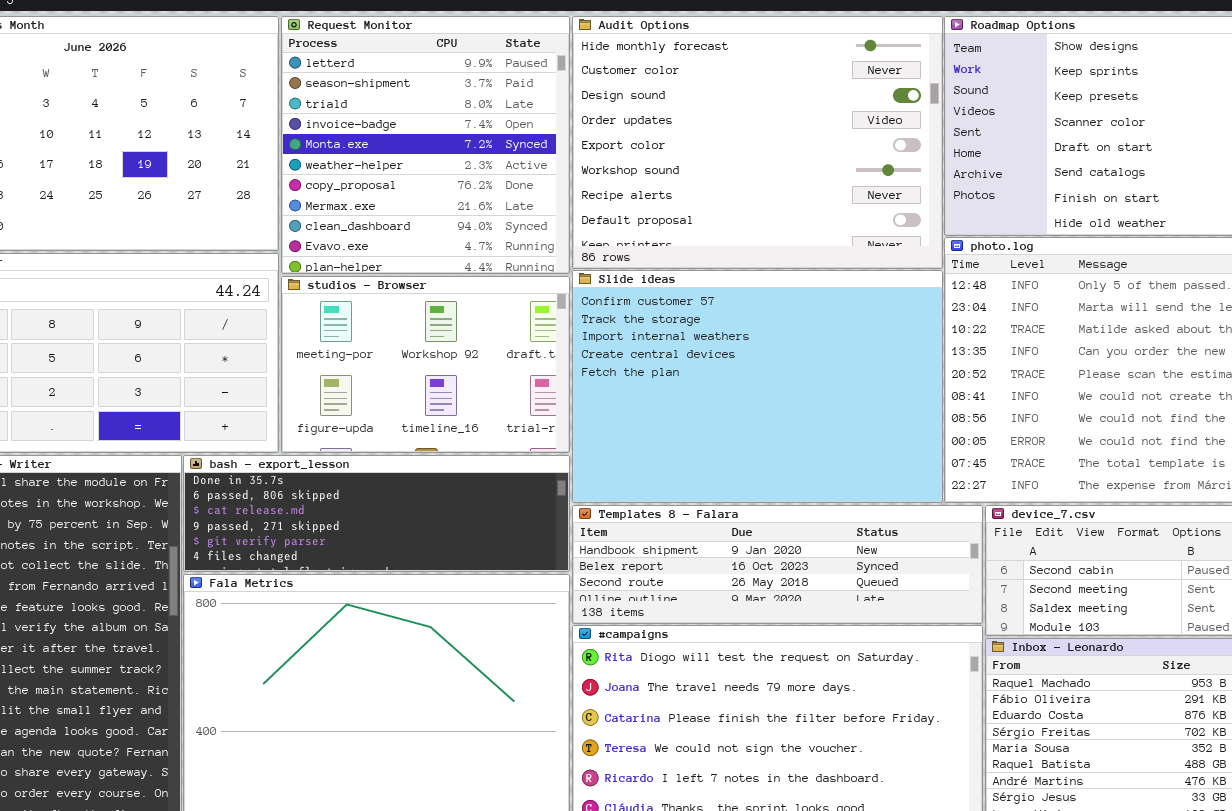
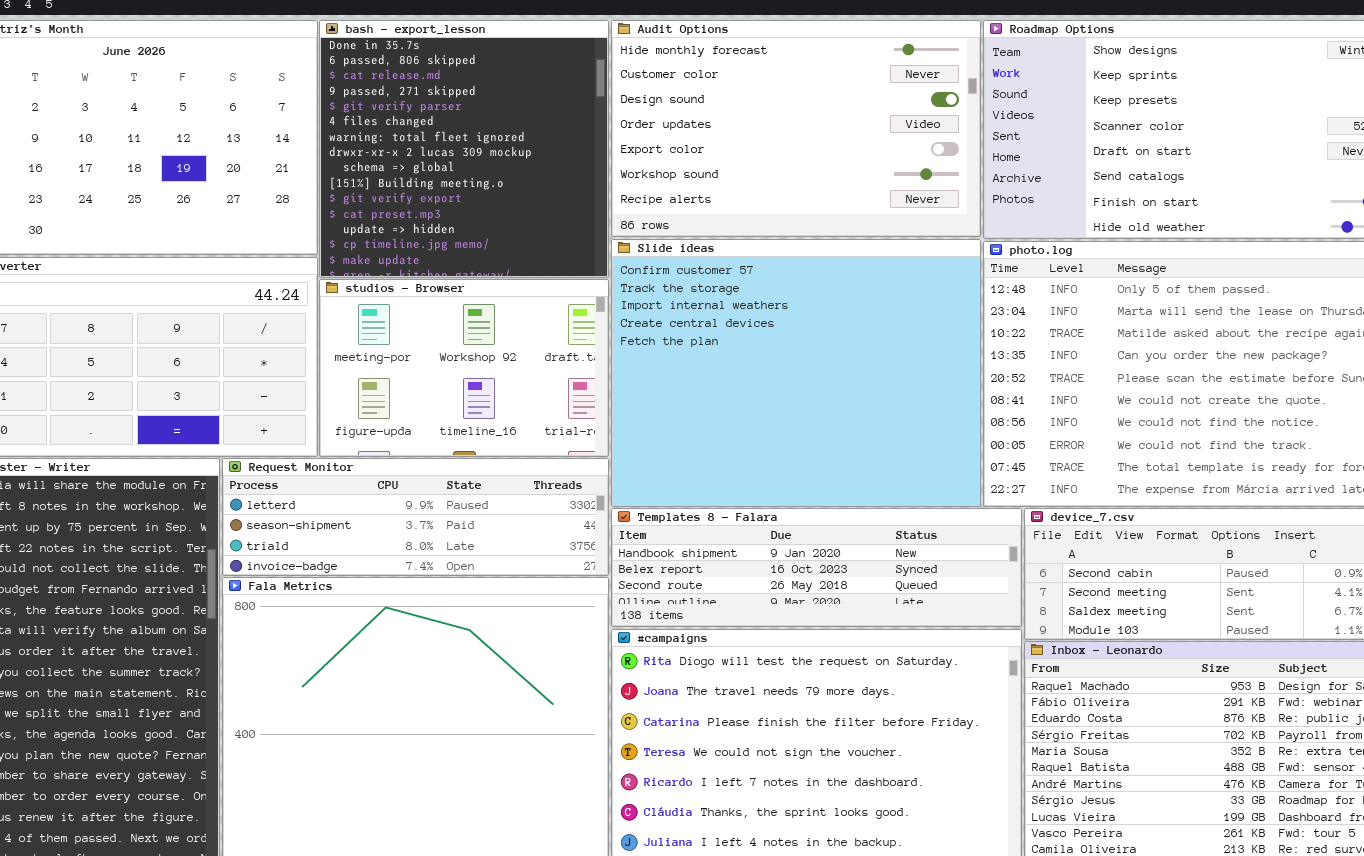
Request Monitor: [281,16,570,274] -> [222,458,609,576], moved, resized
Audit Options: [572,16,943,269] -> [611,20,981,237], resized
Slide ideas: [572,270,943,503] -> [611,239,981,507], resized
bash - export_lesson: [183,455,570,572] -> [319,20,609,278], moved, resized

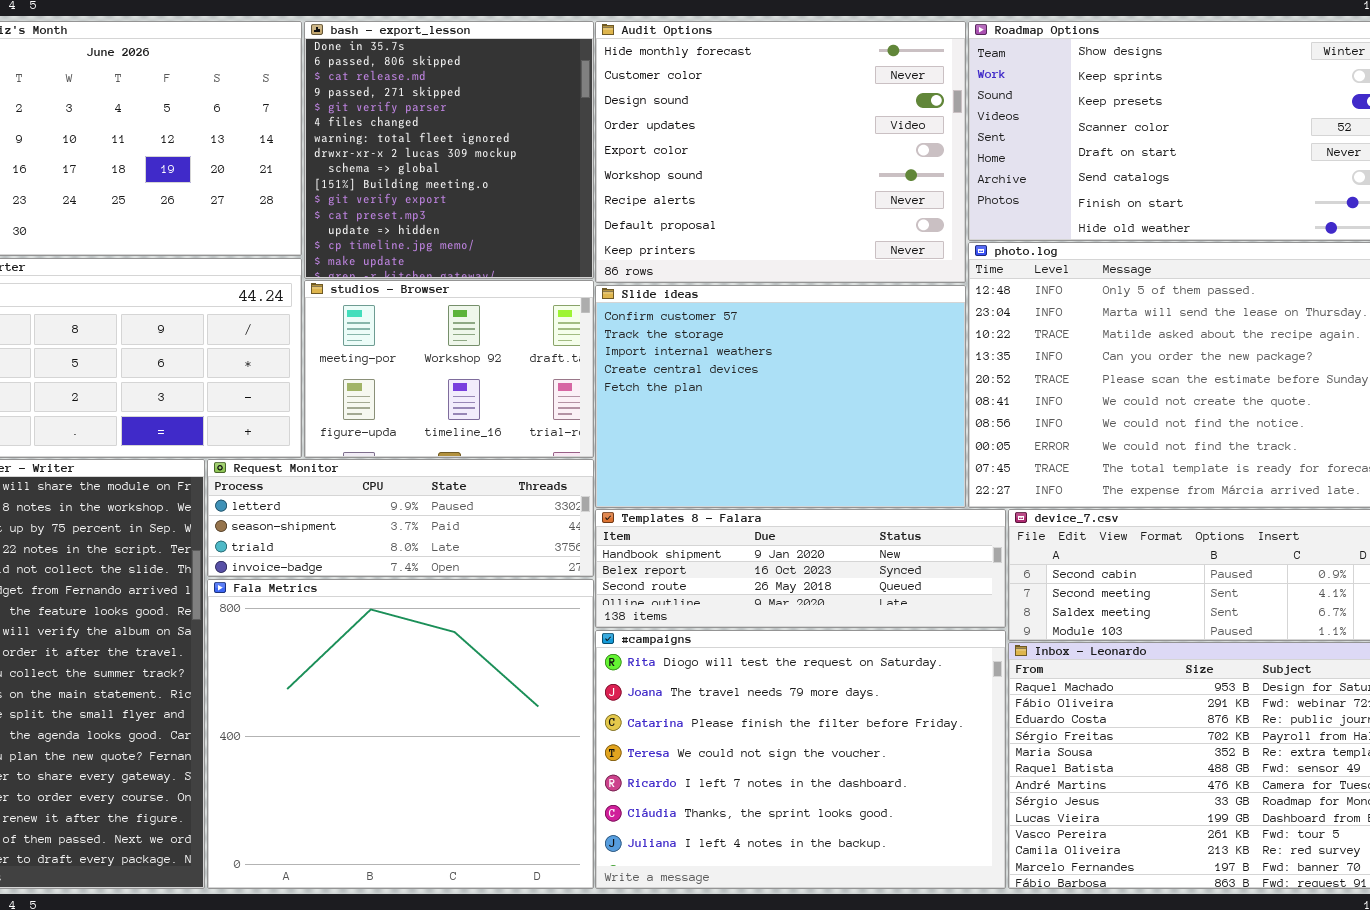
Audit Options: [611,20,981,237] -> [595,21,966,283], resized
Slide ideas: [611,239,981,507] -> [595,285,966,508], resized

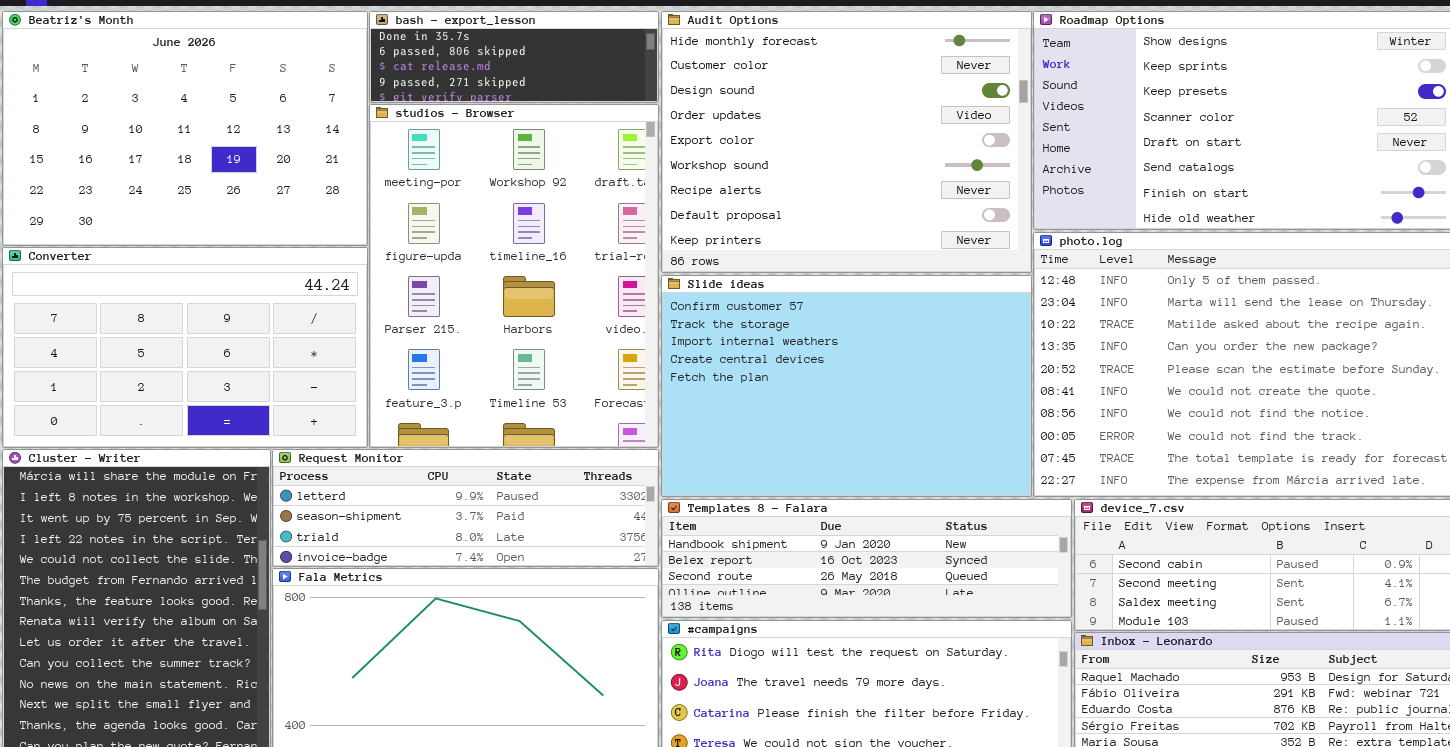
bash - export_lesson: [304,21,594,279] -> [369,11,659,103], resized
studios - Browser: [304,280,594,458] -> [369,104,659,448], resized

